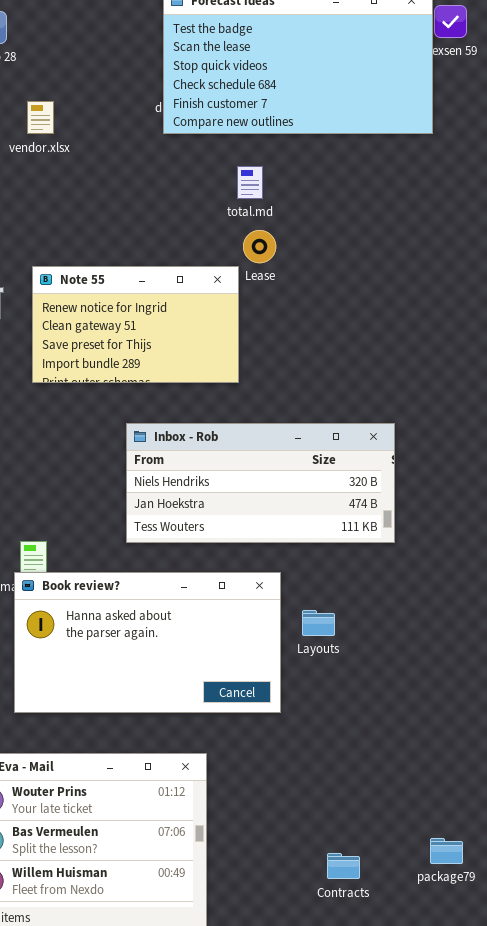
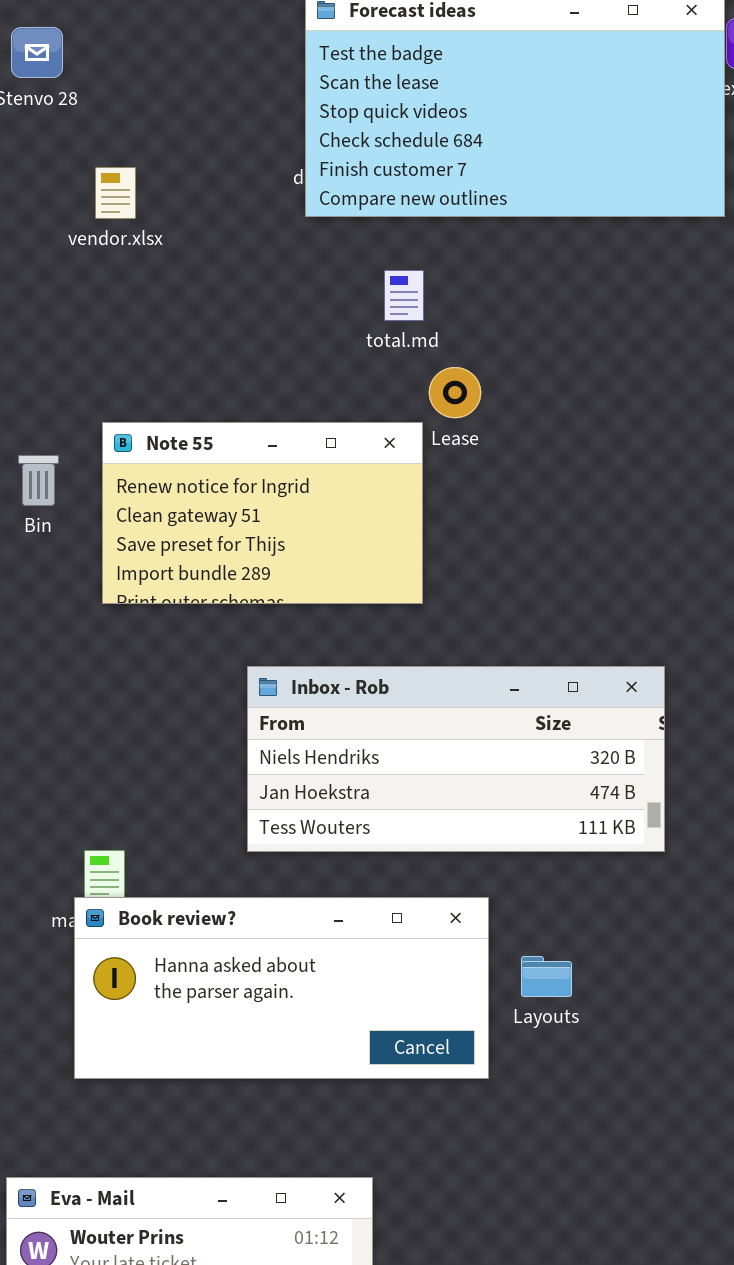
total.md: [237,166,263,199] -> [384,270,424,321], moved
Book review?: [14,572,281,713] -> [74,897,489,1079], resized

